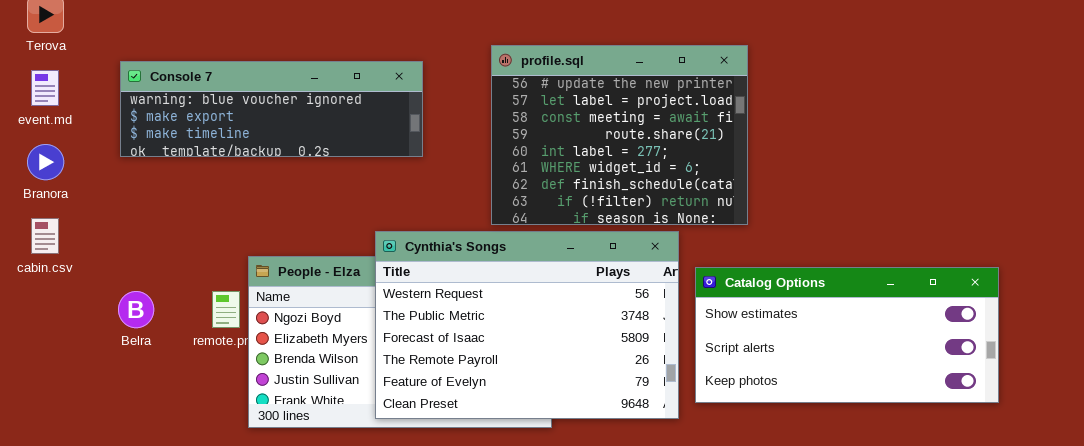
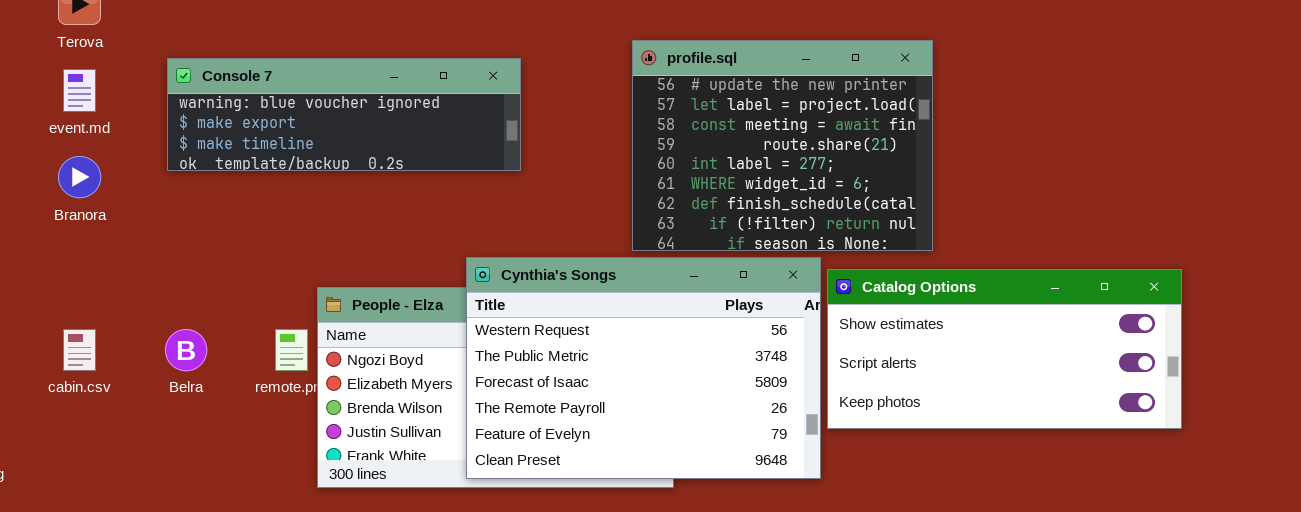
profile.sql: [491,45,748,225] -> [632,40,933,251], moved
cabin.csv: [31,218,59,254] -> [63,329,96,371], moved
Catalog Options: [695,267,999,403] -> [827,269,1182,429], moved

